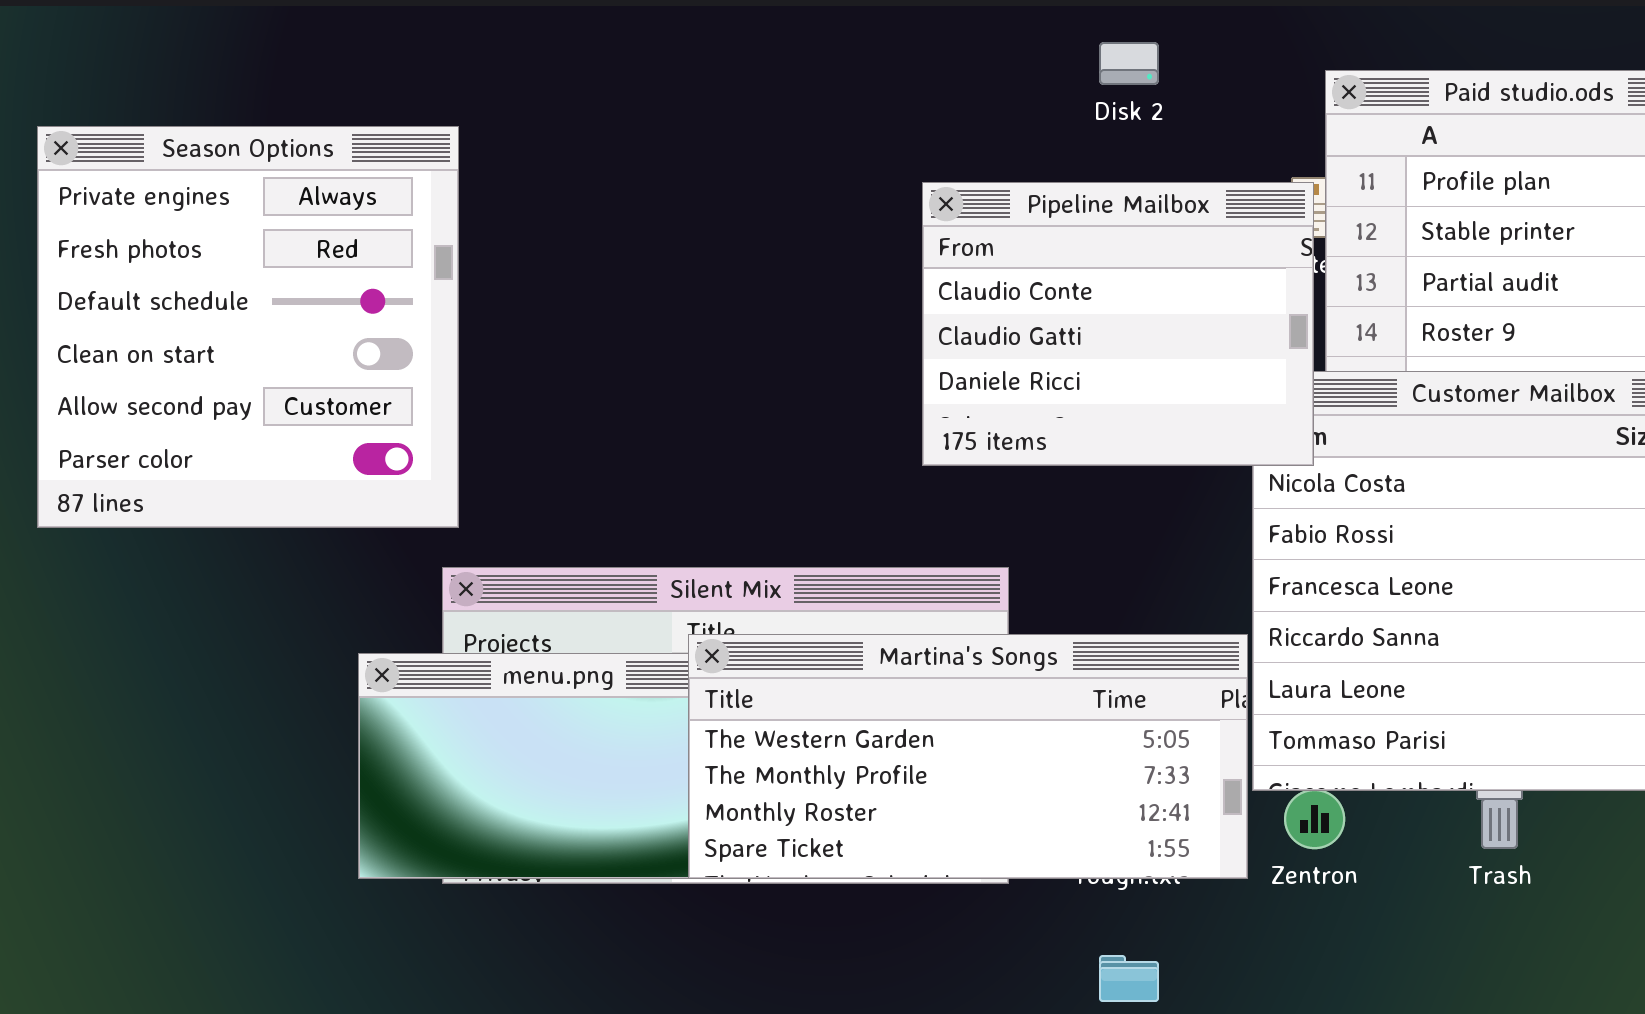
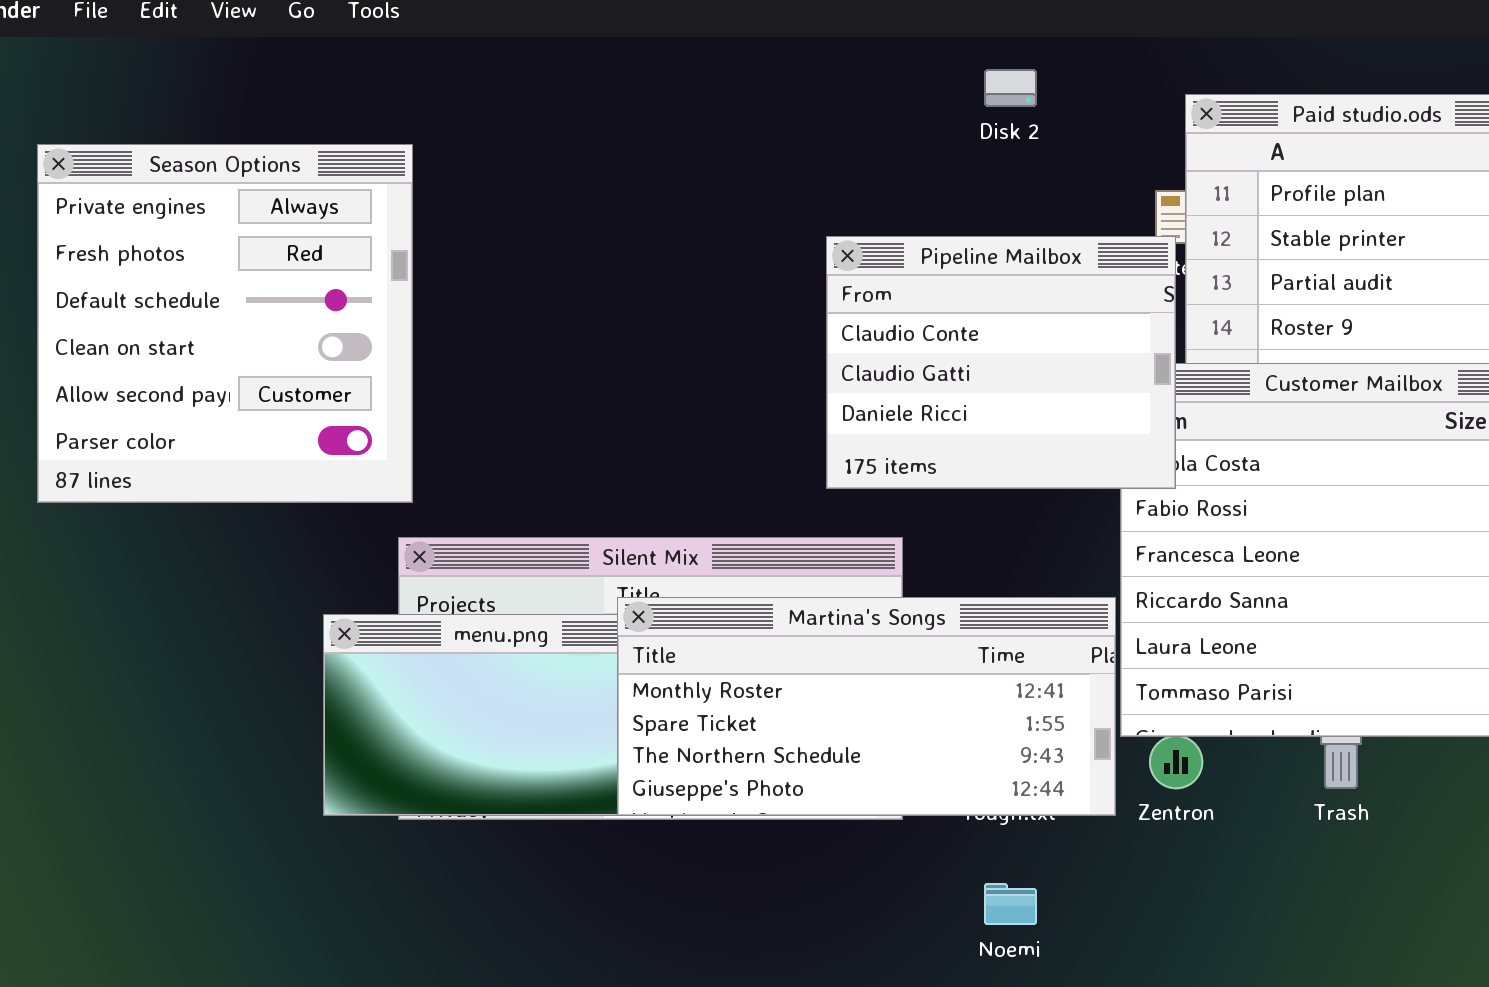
Pipeline Mailbox: [922,182,1314,466] -> [826,236,1176,489], moved
Martina's Songs: [688,634,1248,879] -> [617,597,1116,816], scrolled down 2 rows

